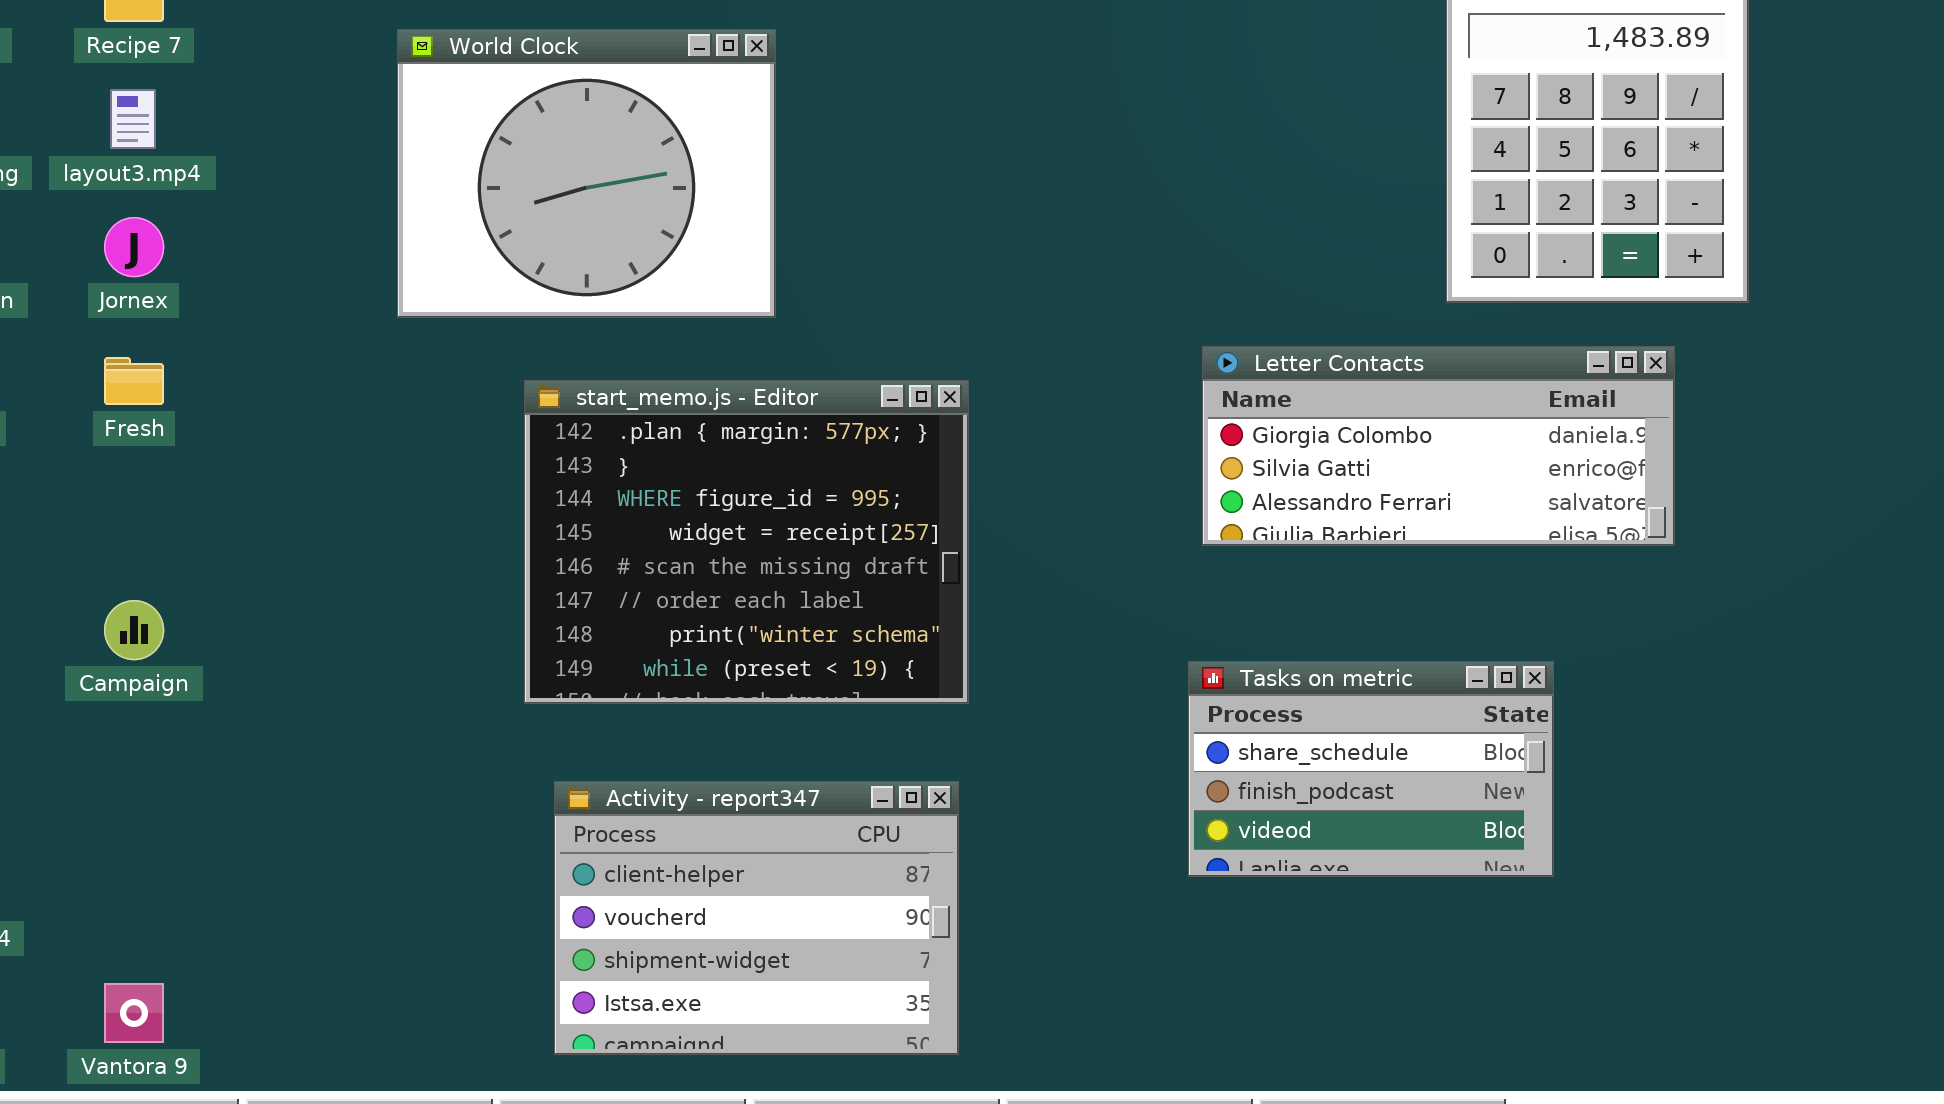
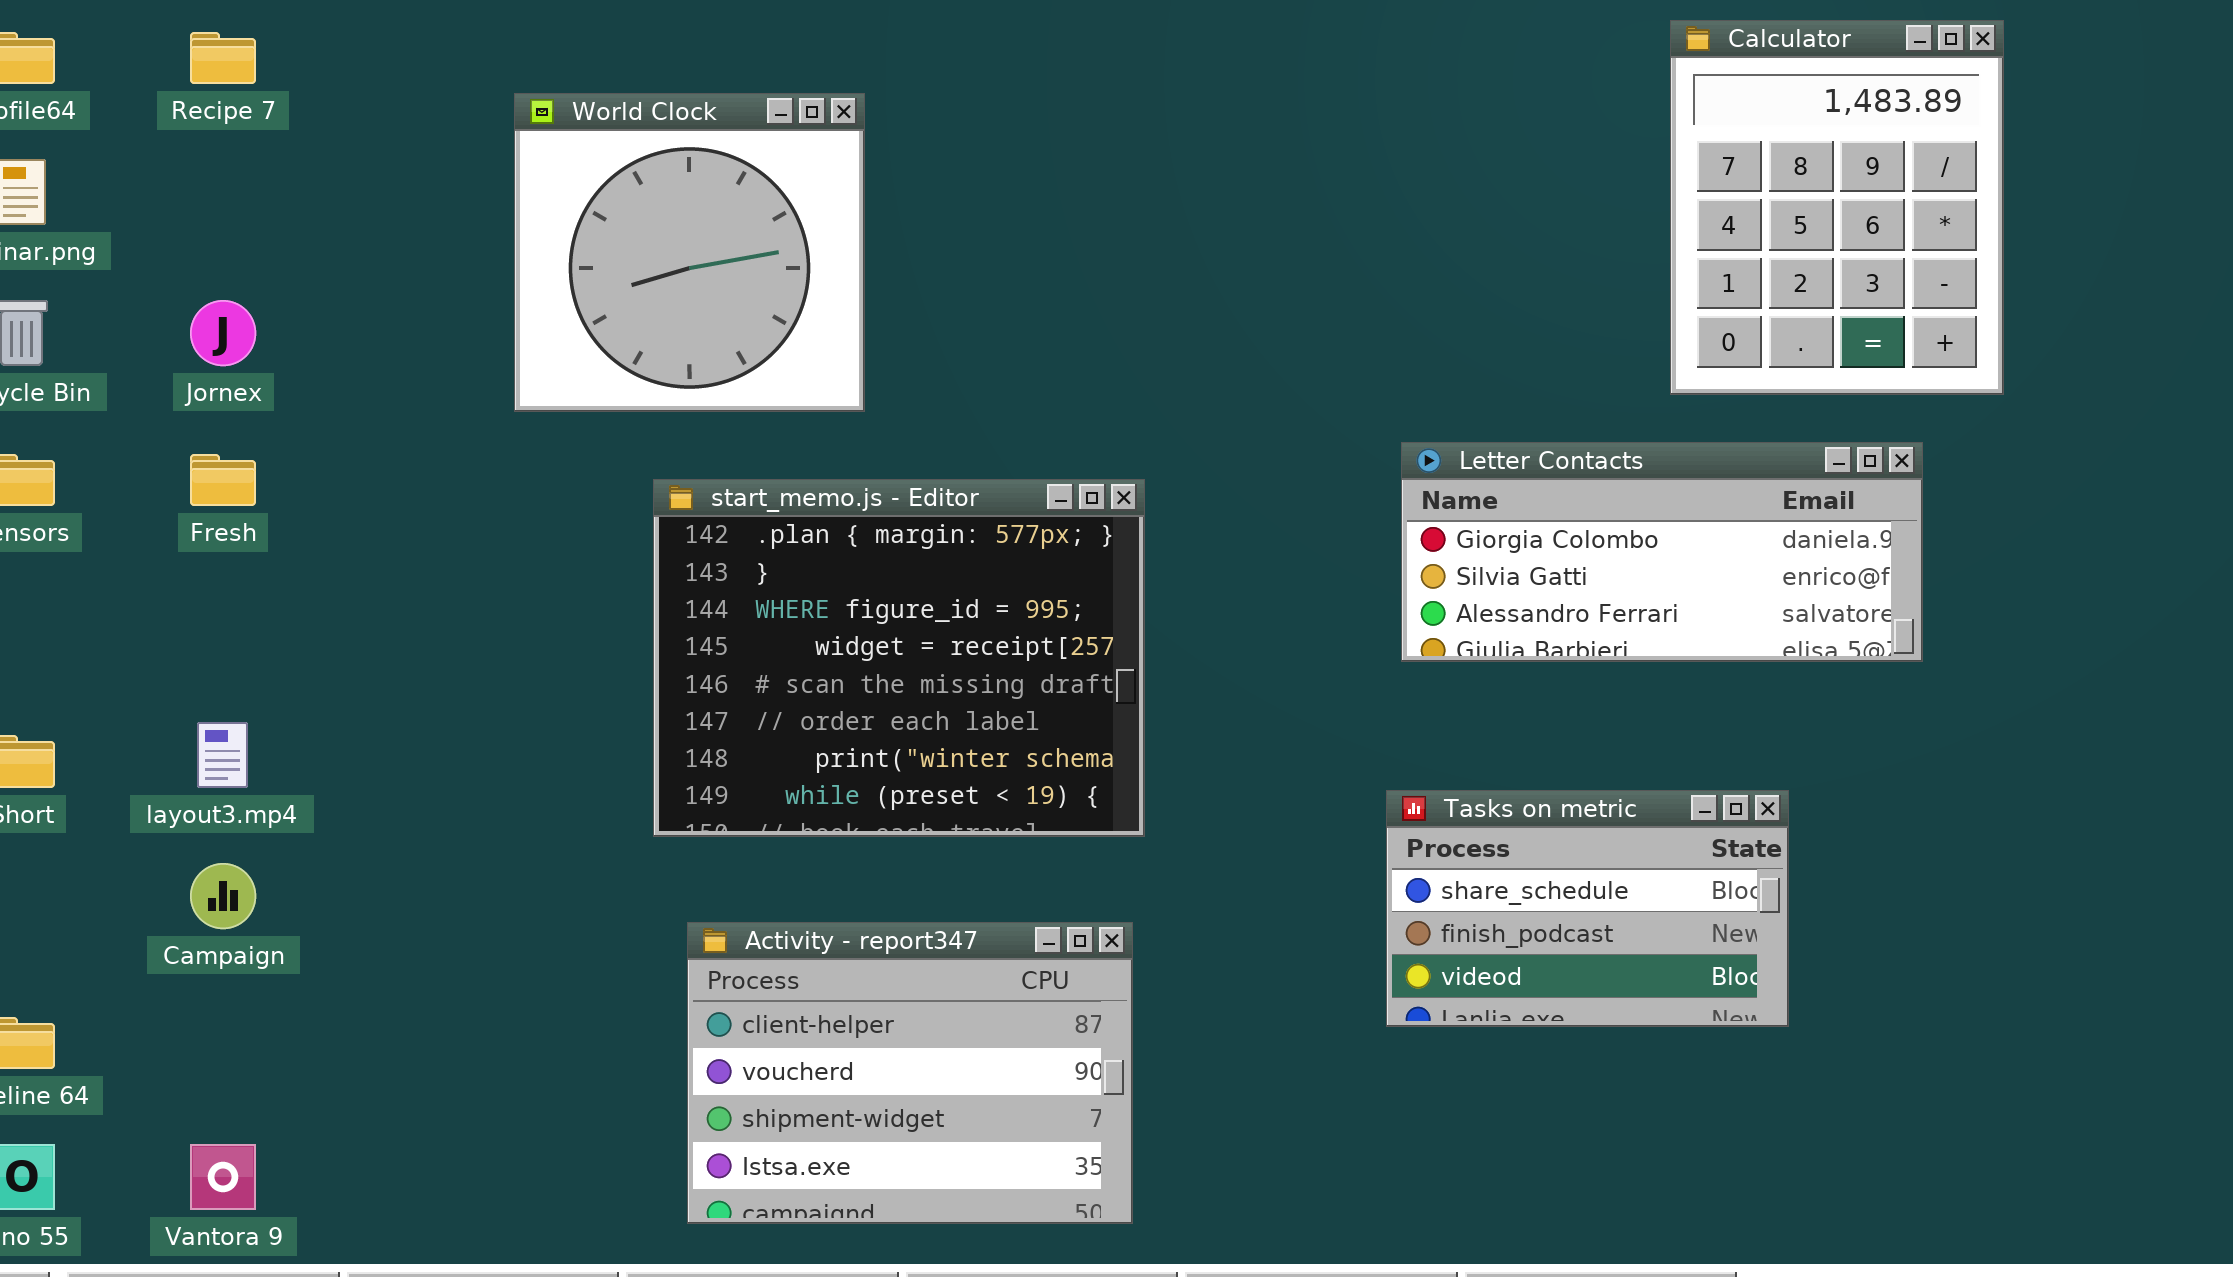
World Clock: [397,29,776,318] -> [514,93,865,412], resized
layout3.mp4: [110,89,156,149] -> [197,722,248,788], moved
Campaign: [104,600,164,660] -> [190,863,256,929], moved

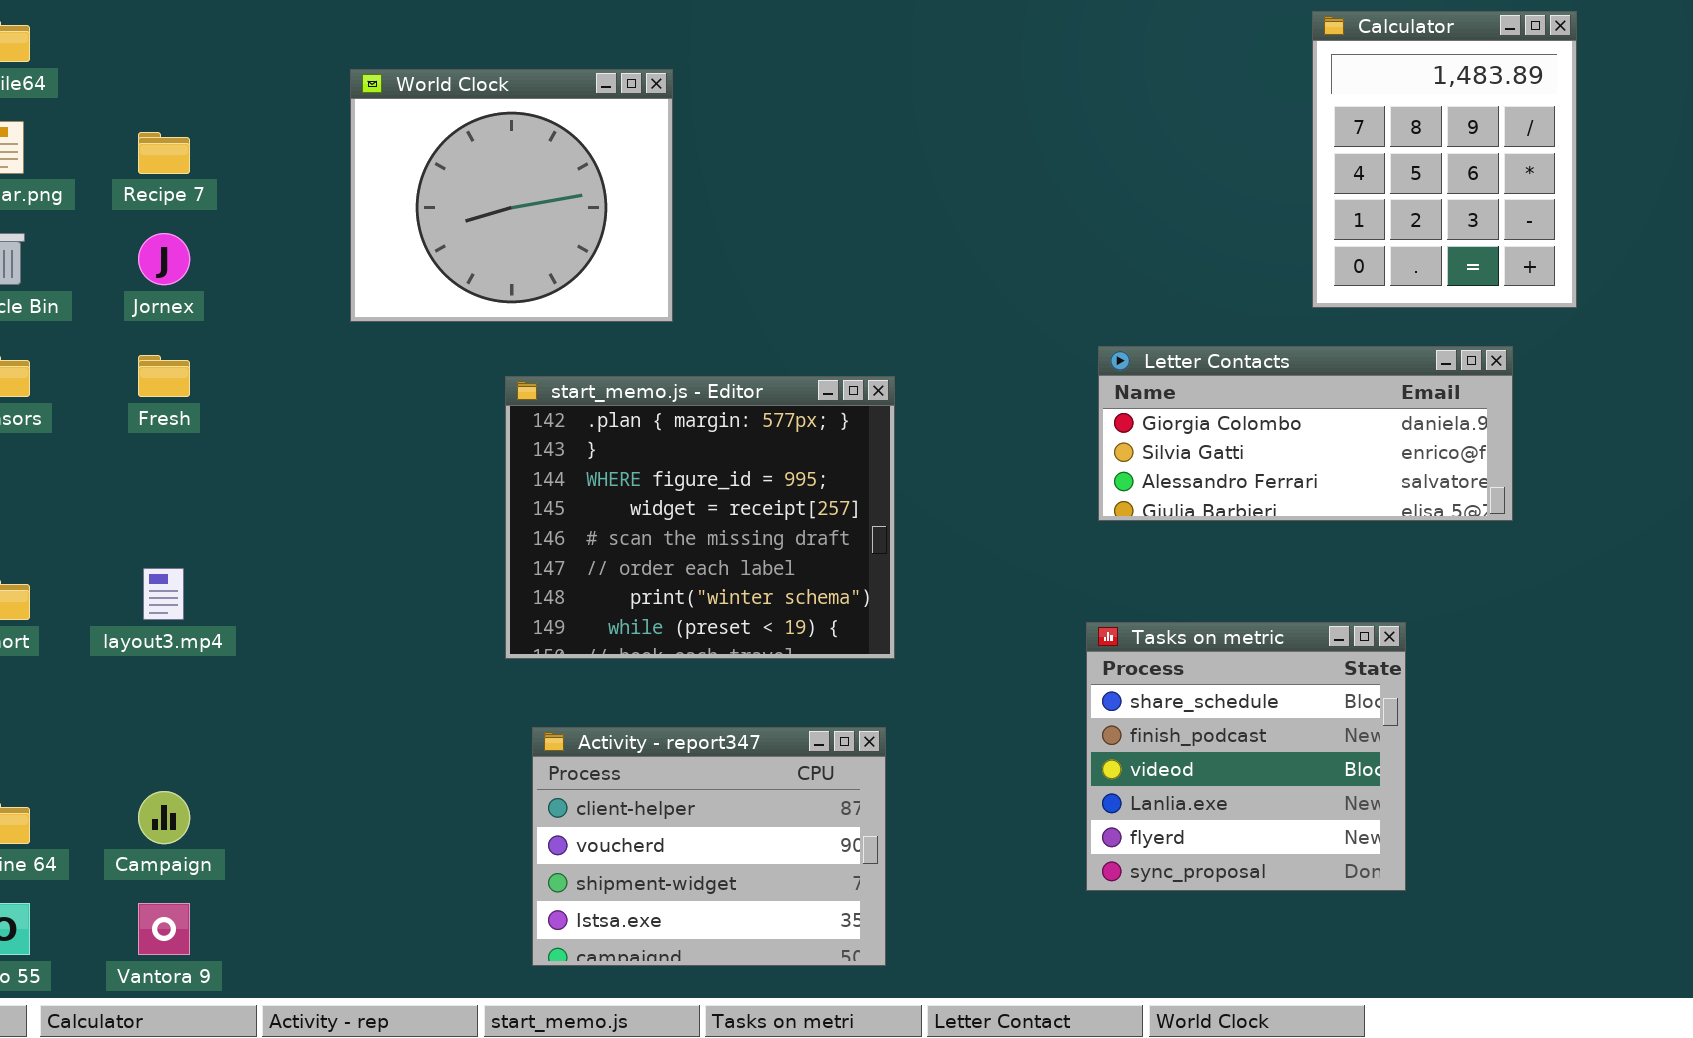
Recipe 7: [190,32,256,84] -> [138,132,190,174], moved
World Clock: [514,93,865,412] -> [350,69,673,322], resized
Tasks on metric: [1386,790,1789,1027] -> [1086,622,1406,891], resized
Campaign: [190,863,256,929] -> [138,791,190,844], moved

